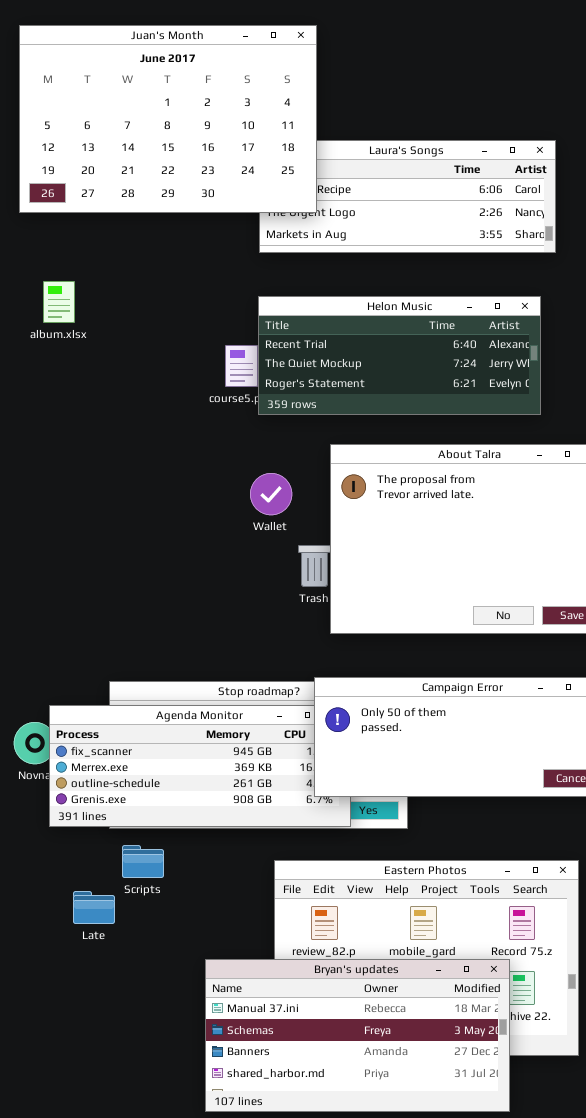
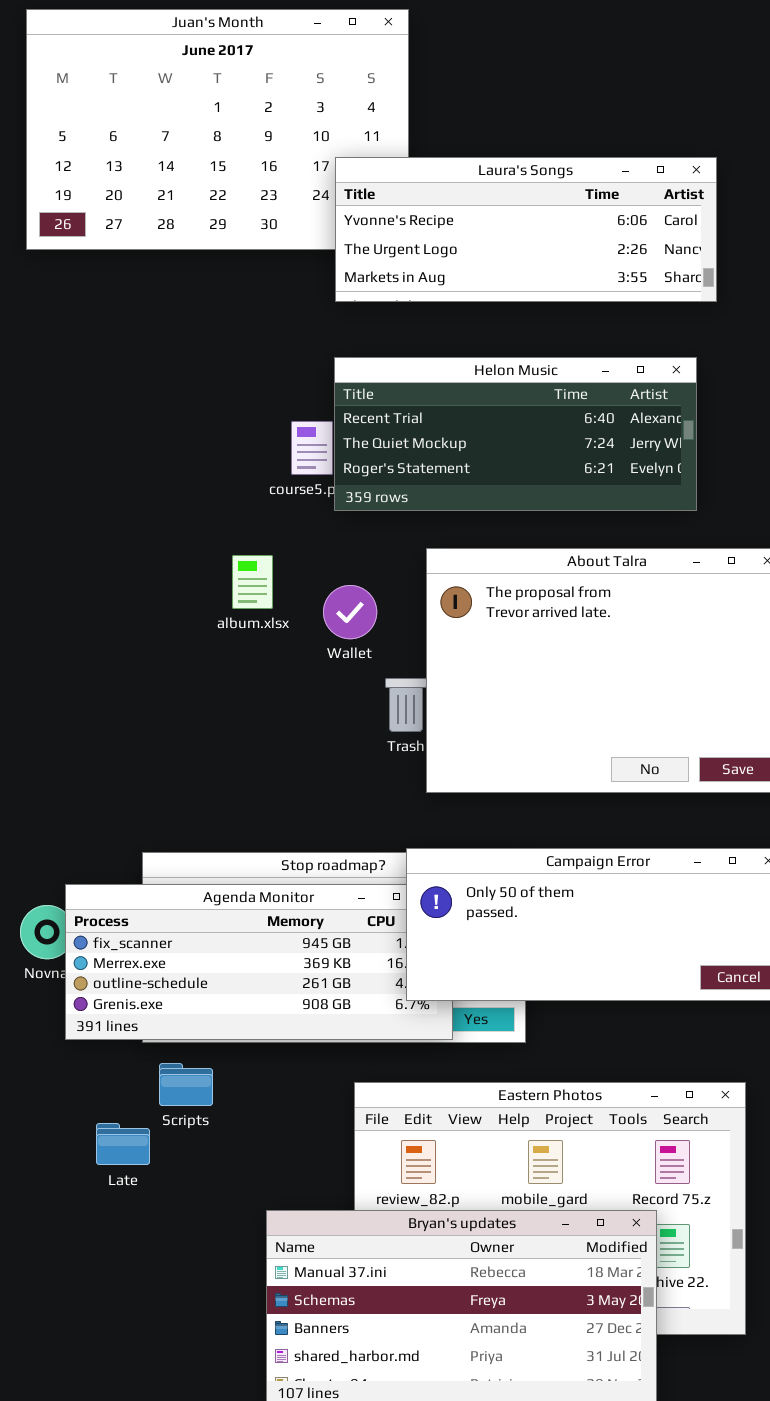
Laura's Songs: [259,140,556,253] -> [335,157,717,302], raised
album.xlsx: [43,281,75,323] -> [232,555,273,609], moved

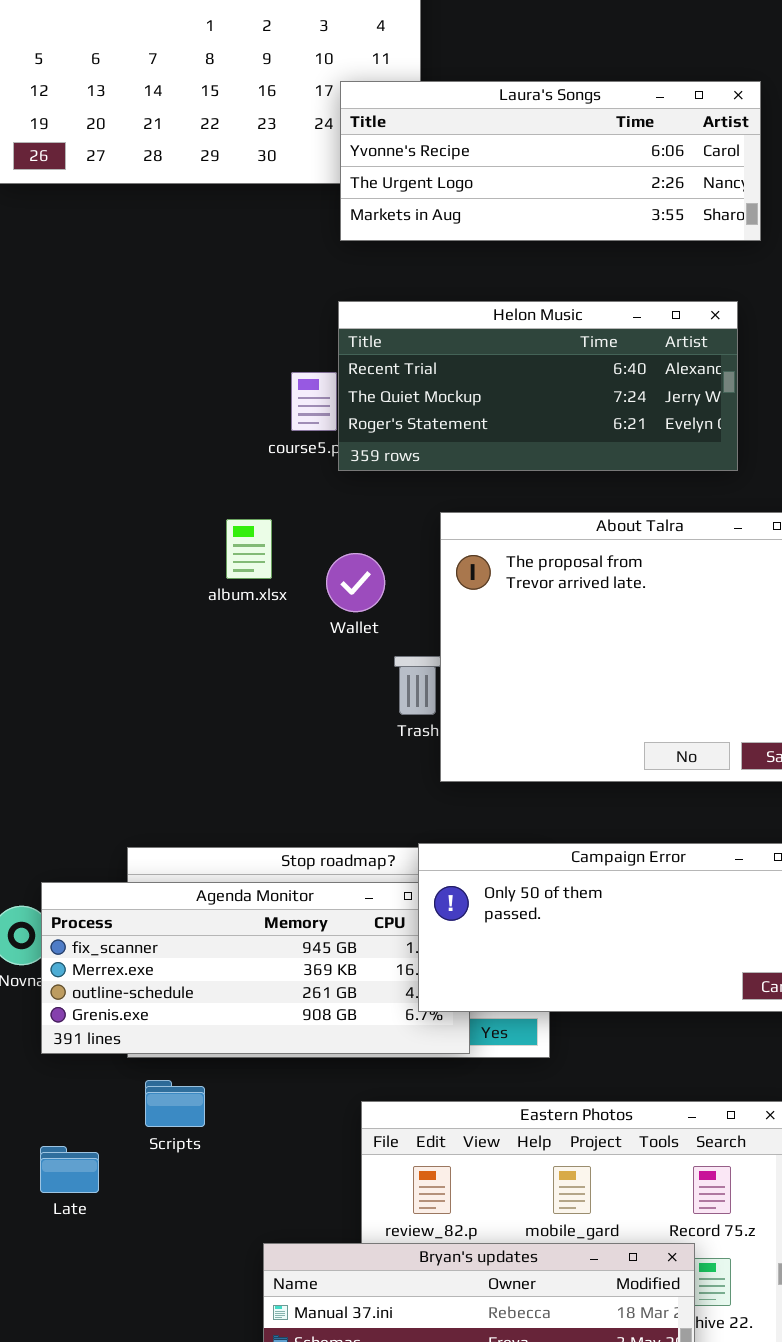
Late: [96,1123,150,1165] -> [40,1146,99,1193], moved

